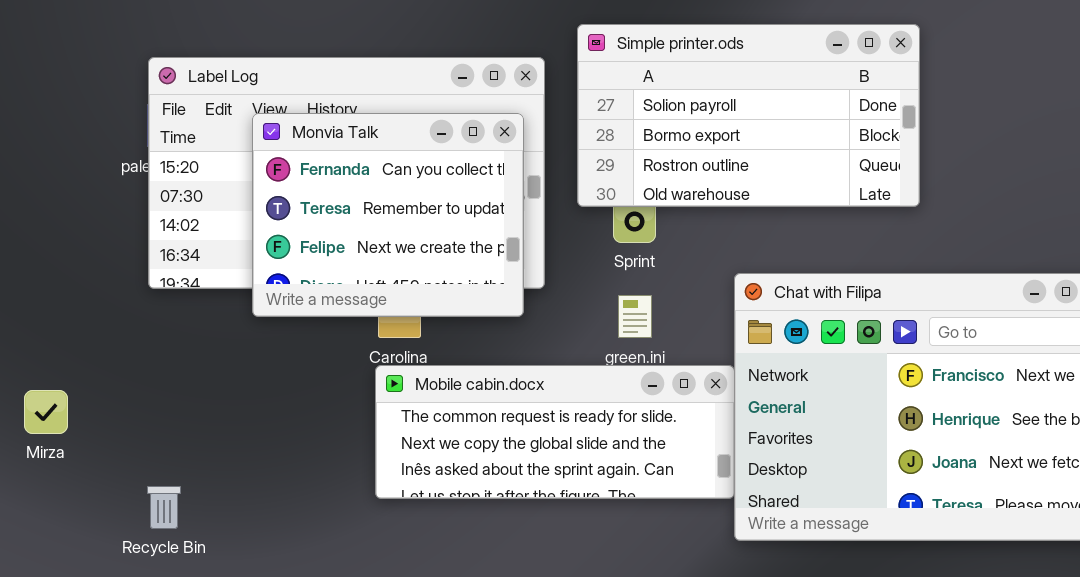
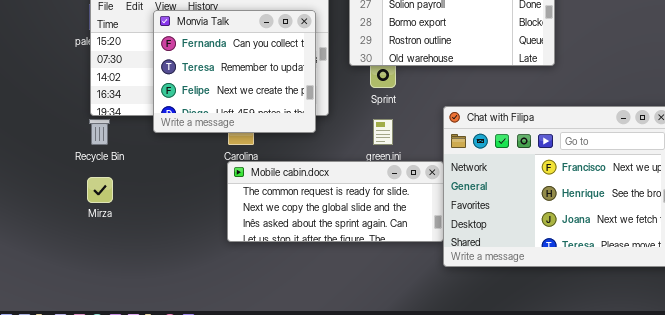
Mirza: [24,390,68,434] -> [87,177,113,203], moved
Recycle Bin: [147,486,181,529] -> [89,119,110,145], moved

